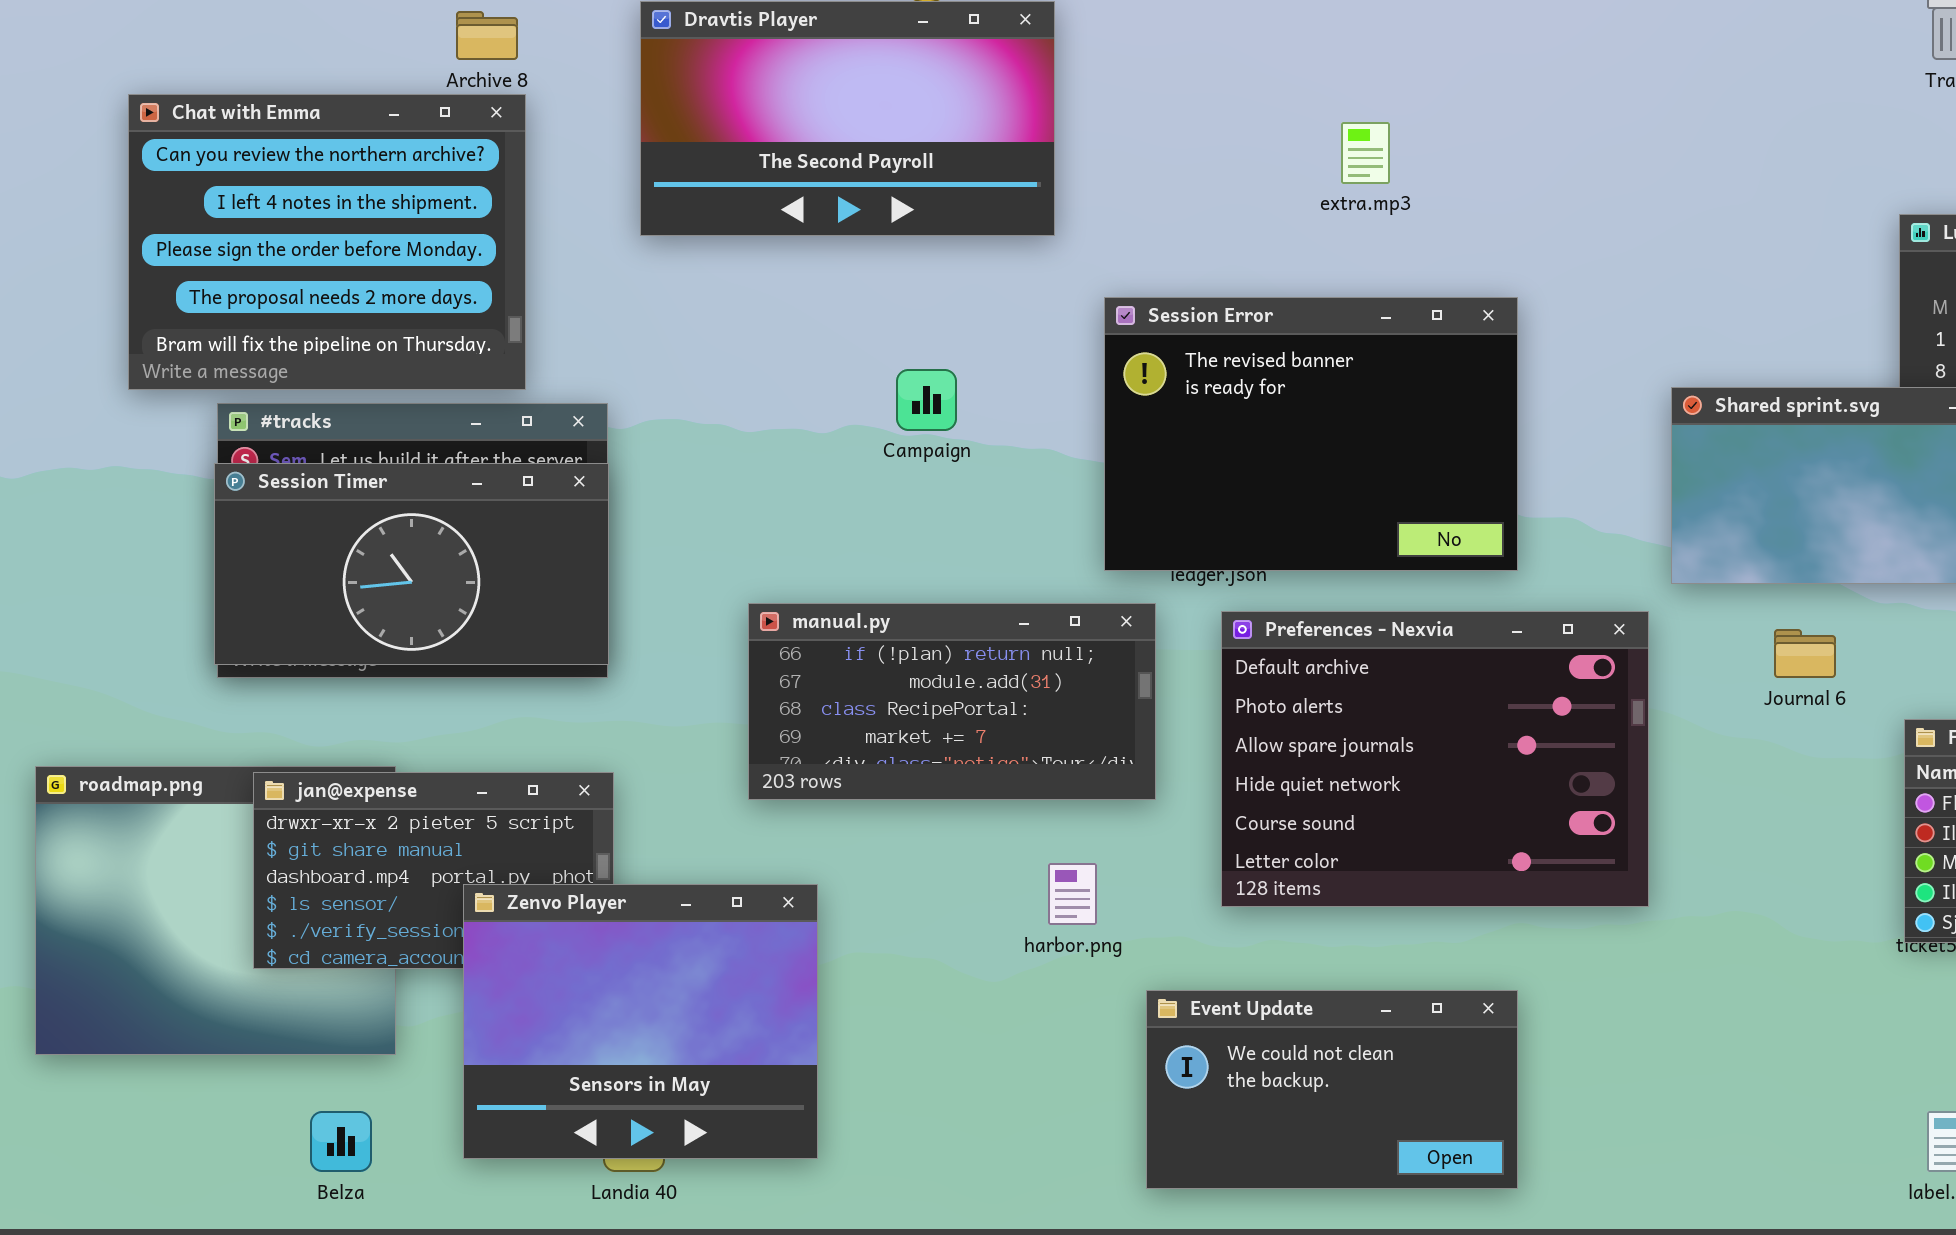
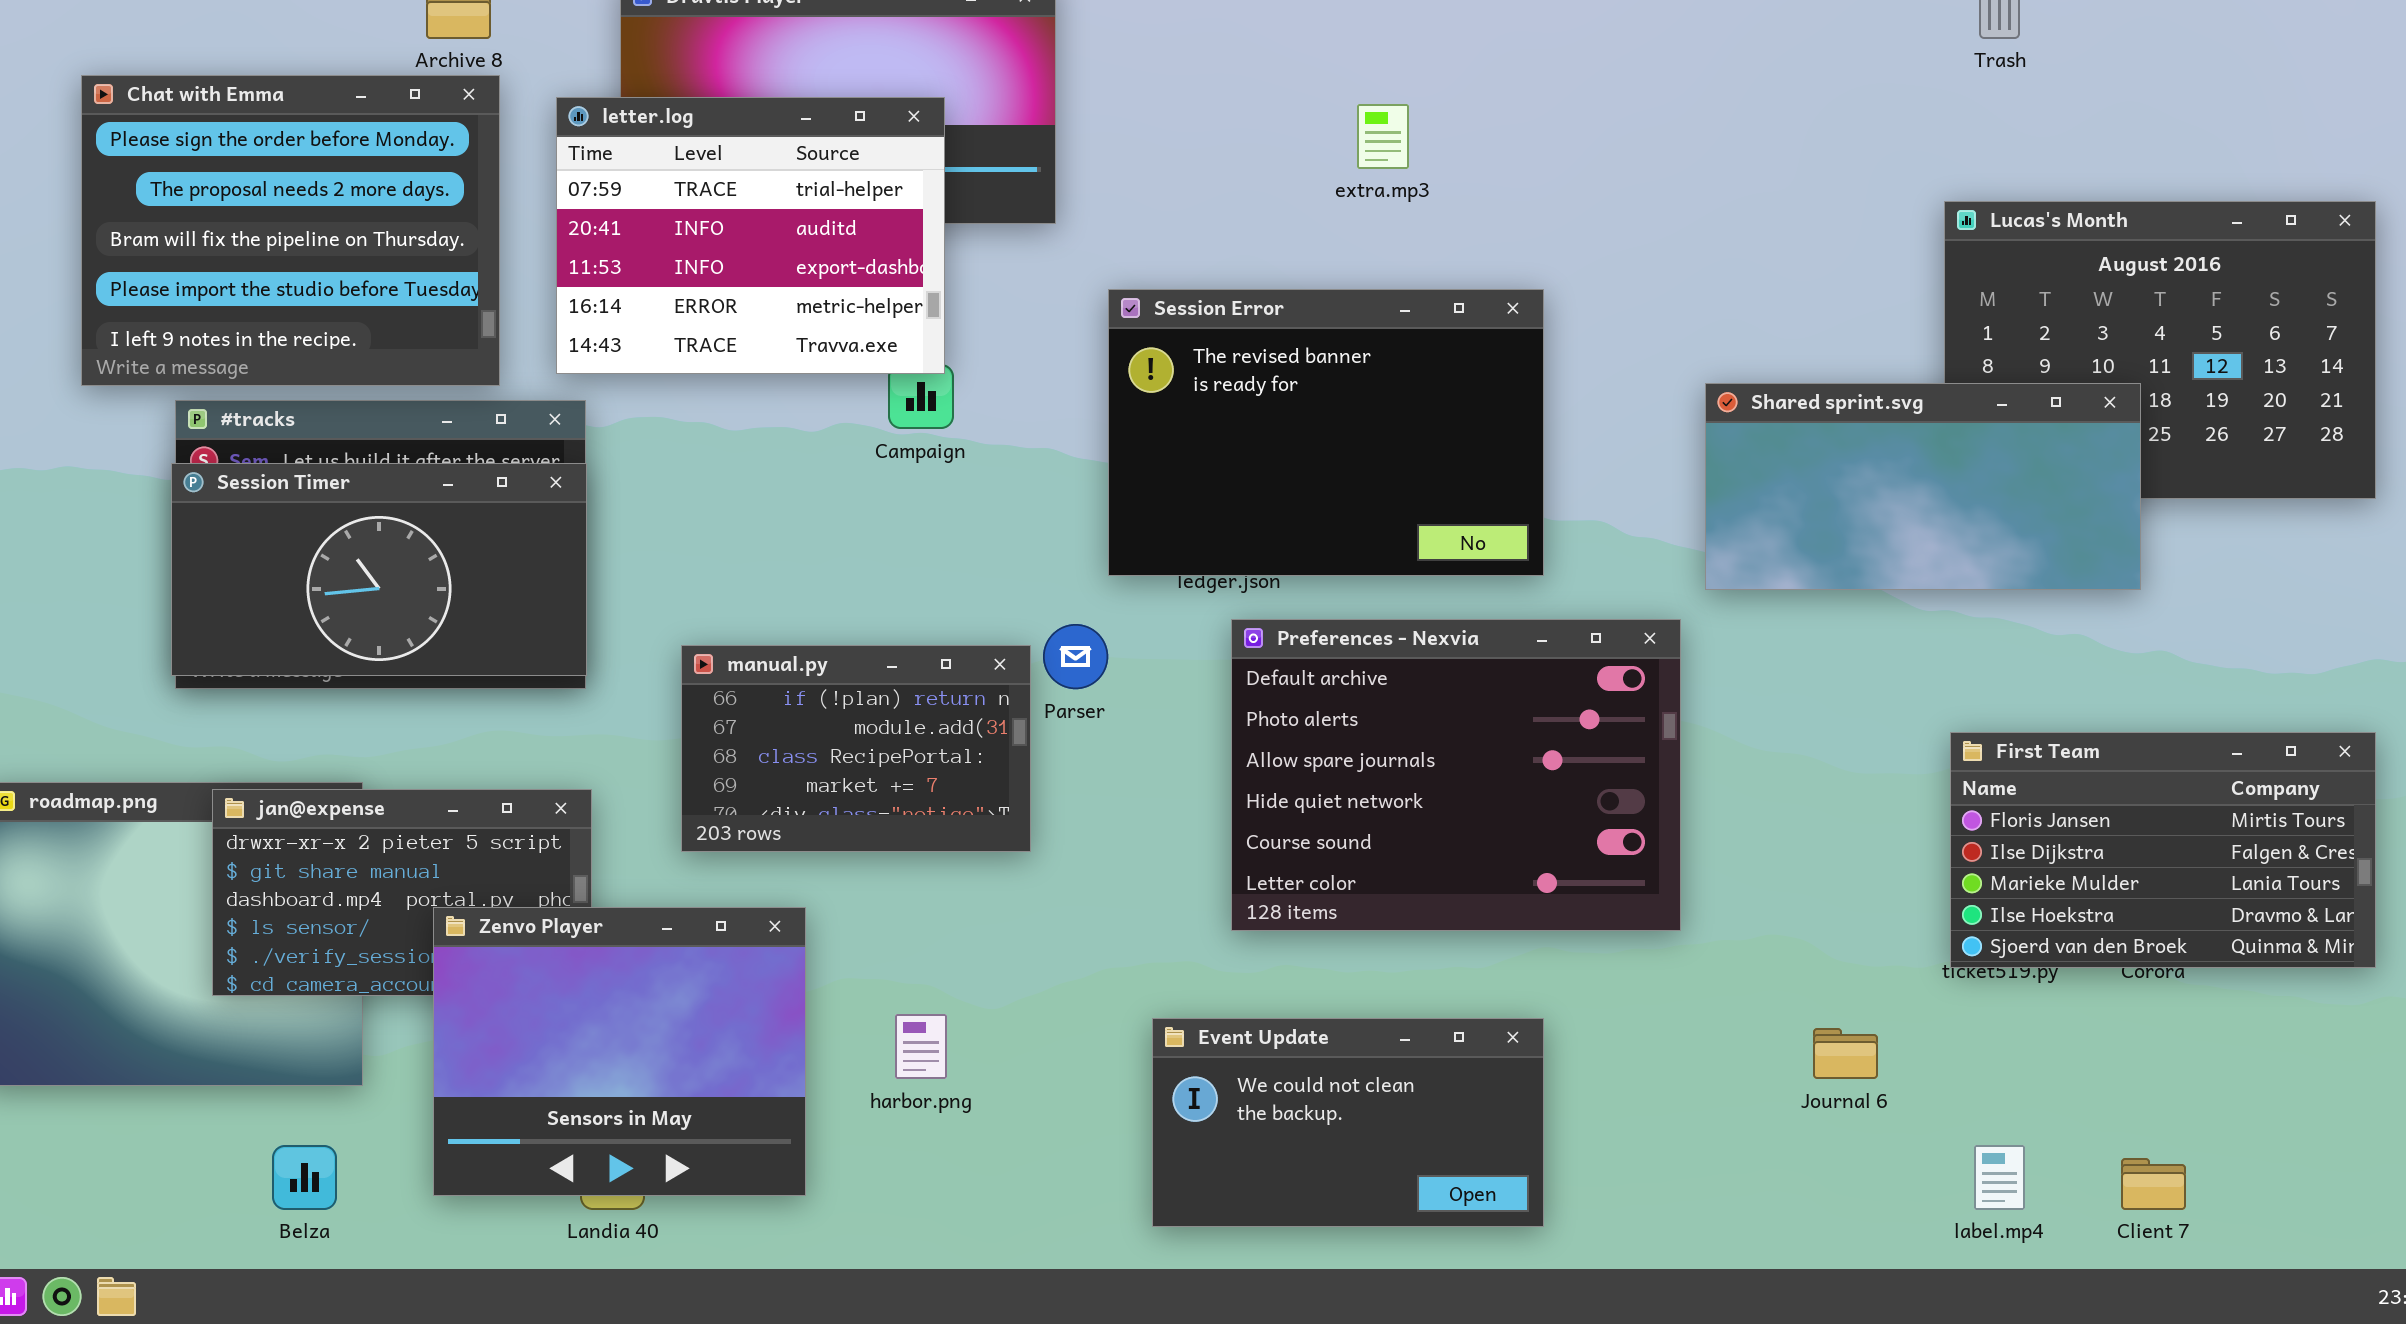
Chat with Emma: [128,94,526,390] -> [81,75,500,386], scrolled down 2 rows
letter.log: none -> [556,97,945,374], opened
manual.py: [748,603,1156,800] -> [681,645,1031,852], moved, resized
Journal 6: [1774,629,1836,678] -> [1813,1028,1878,1079], moved
harbor.png: [1048,863,1097,925] -> [895,1014,947,1079], moved

